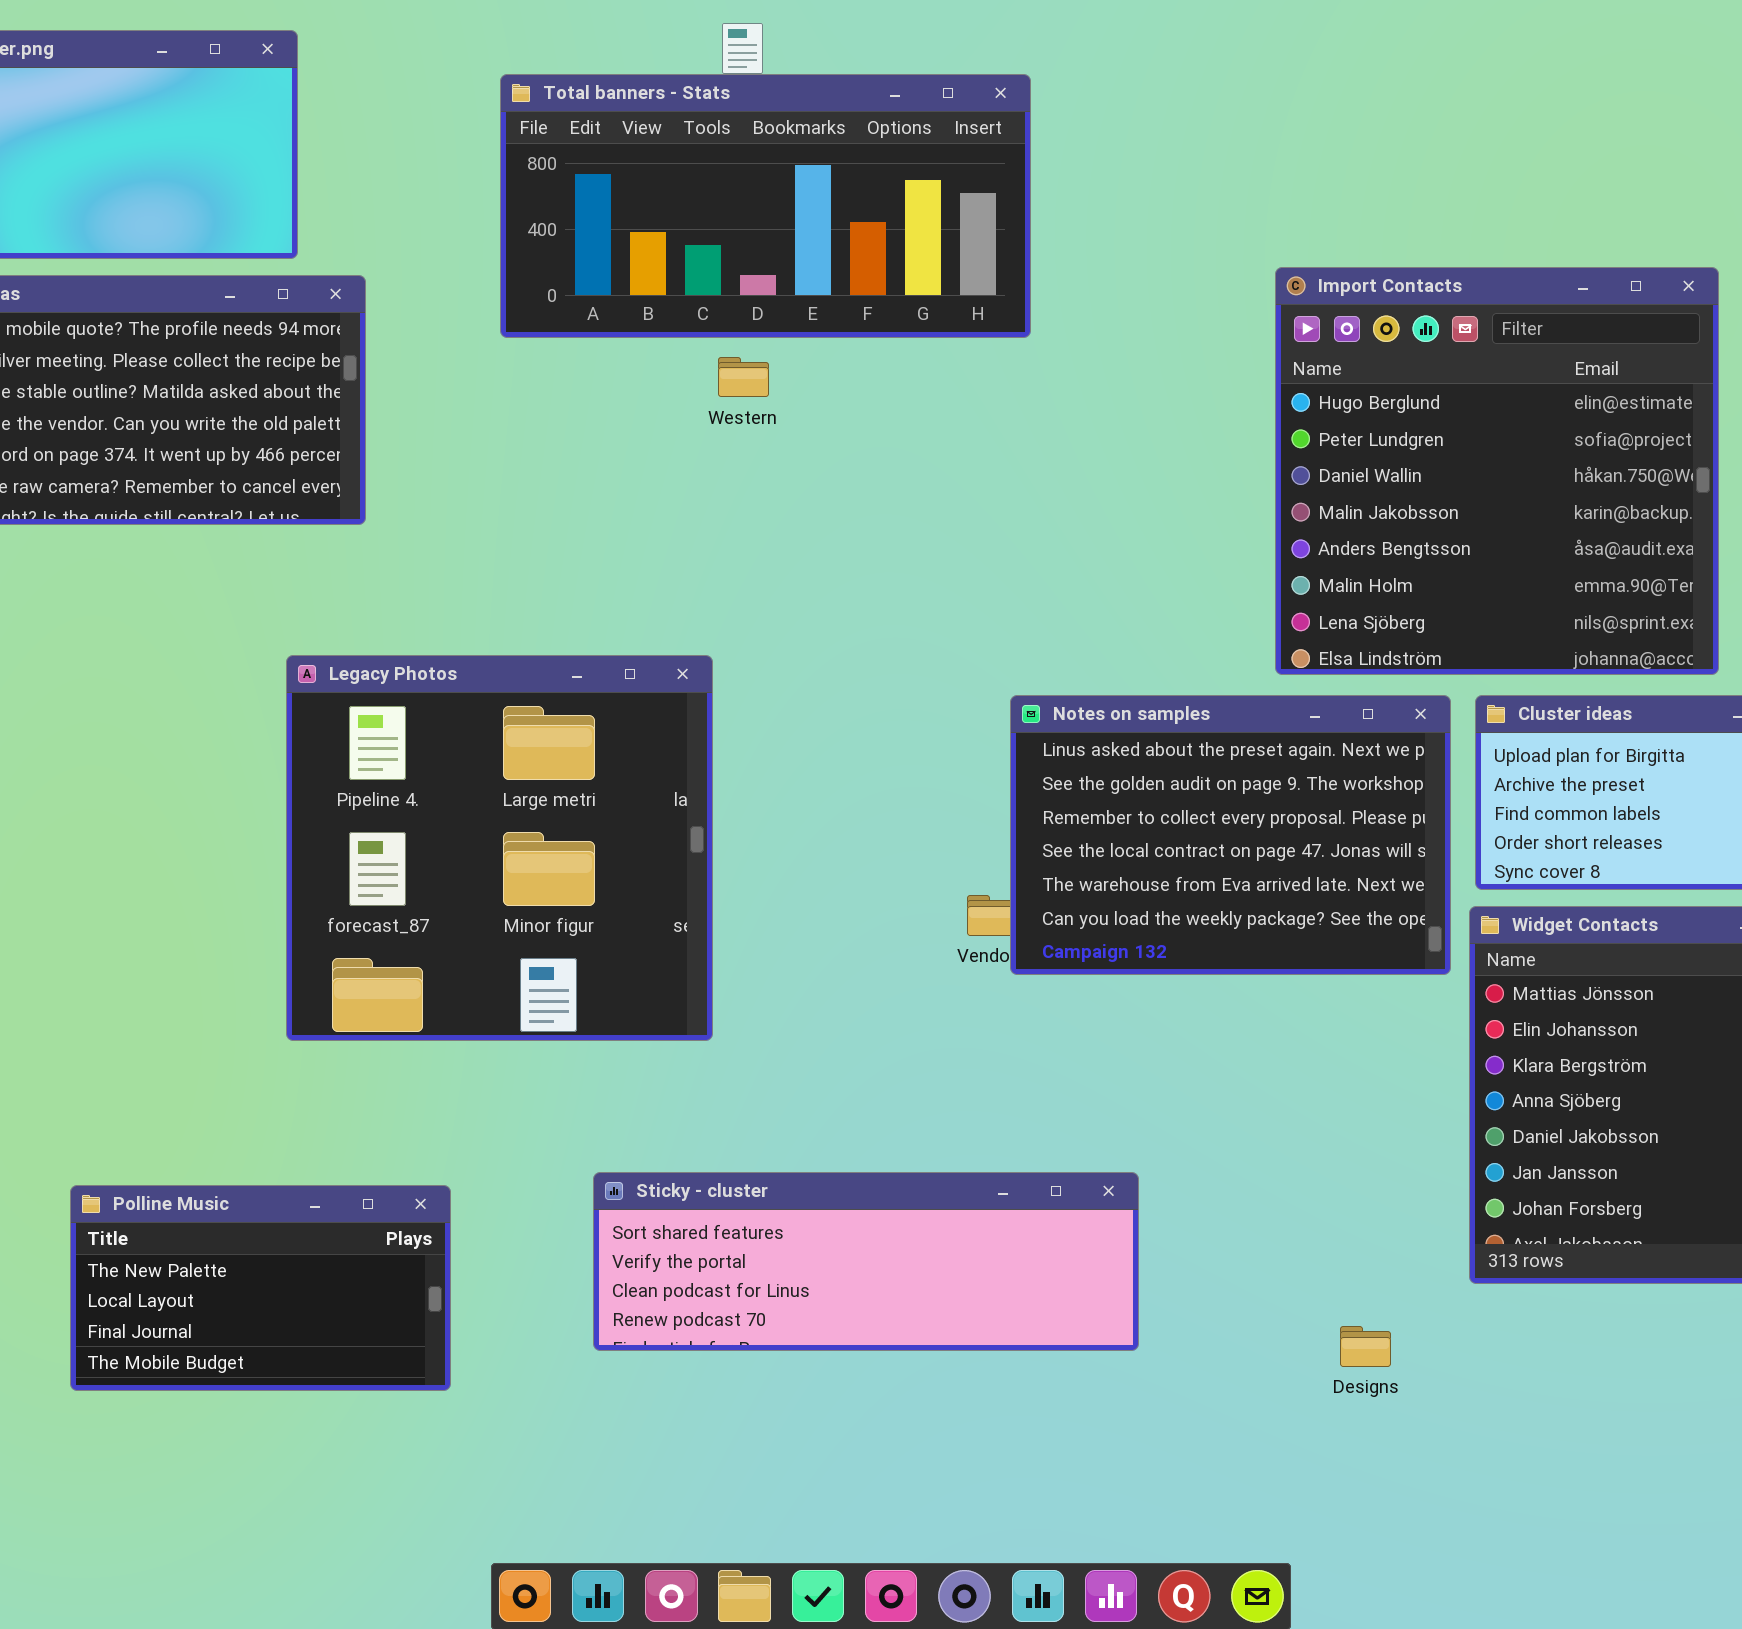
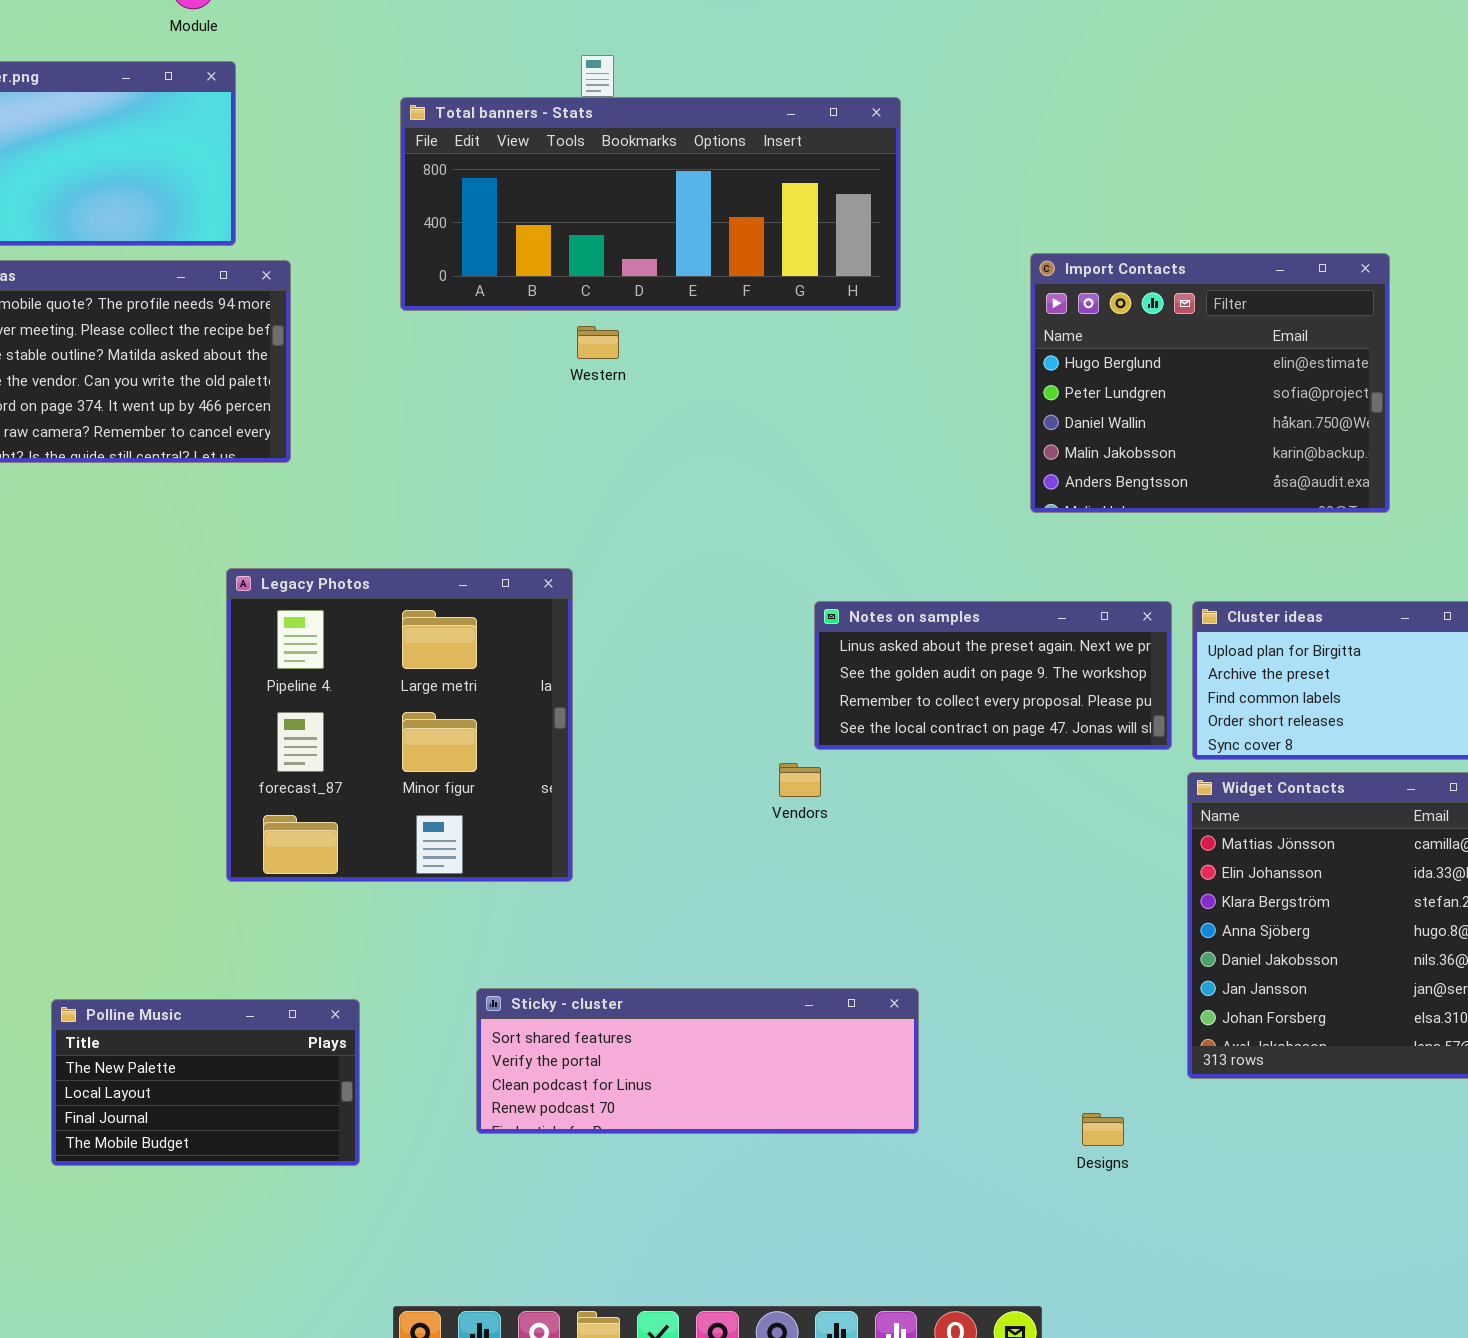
Total banners - Stats: [500,74,1031,338] -> [400,97,901,311], resized
Import Contacts: [1275,267,1719,675] -> [1030,253,1390,513], resized
Notes on samples: [1010,695,1451,975] -> [814,601,1172,750], resized

